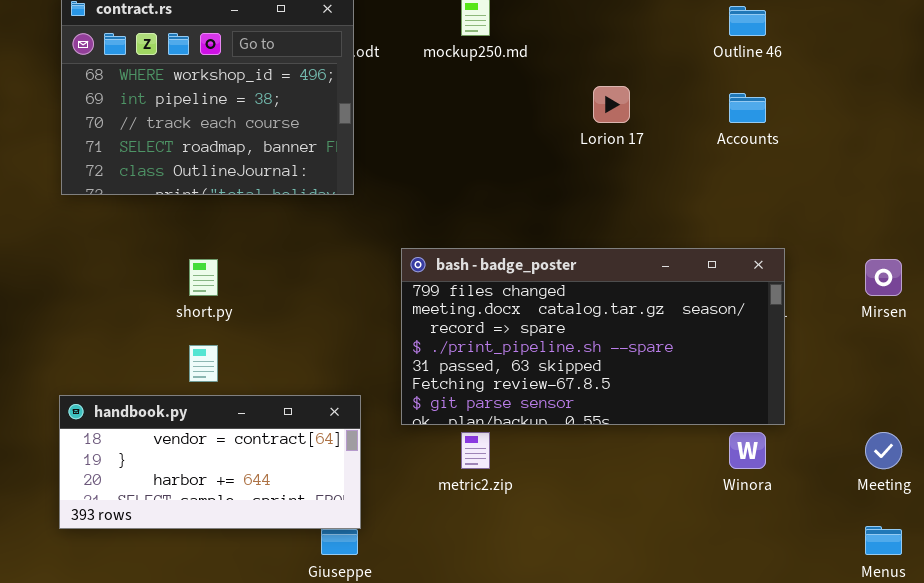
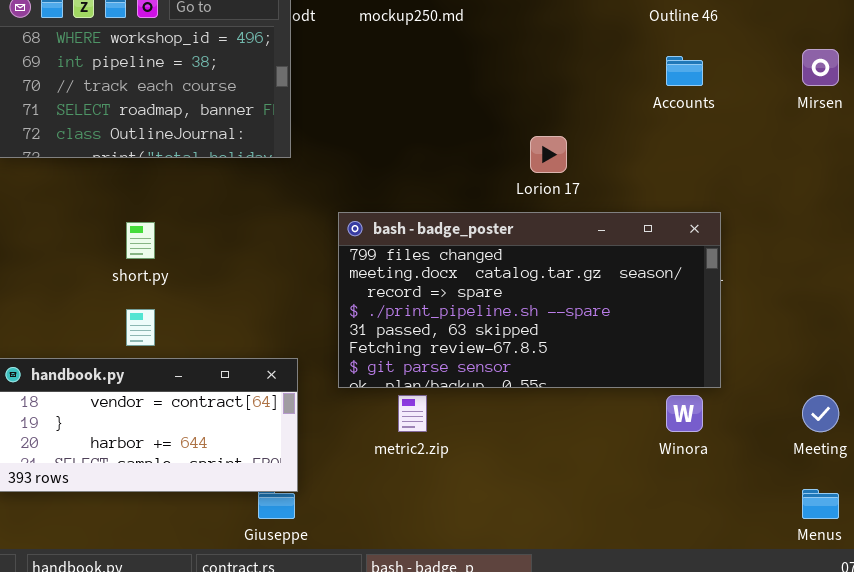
Lorion 17: [593,86,630,123] -> [530,136,567,173], moved
Mirsen: [865,259,902,296] -> [802,49,839,86], moved

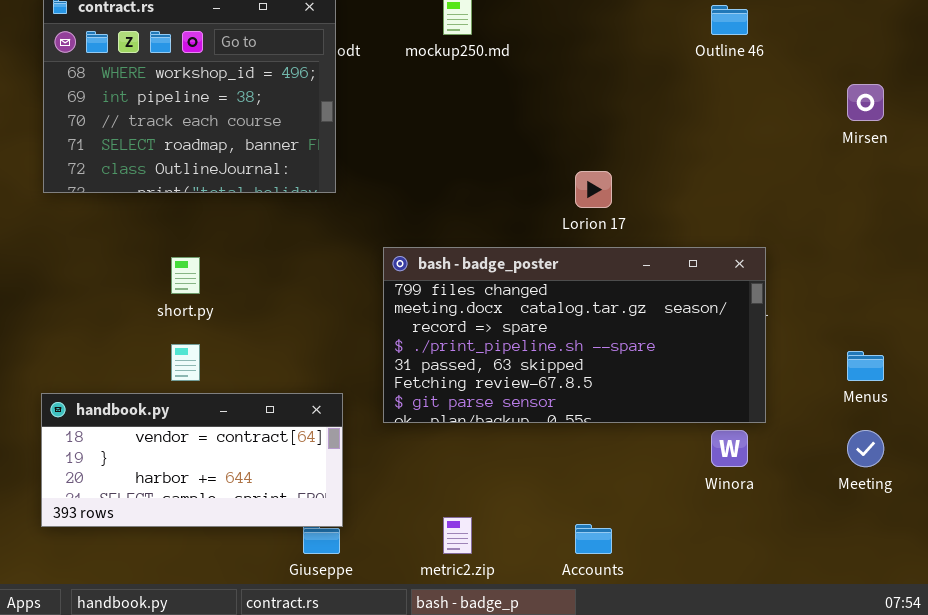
Accounts: [666,56,703,86] -> [575,524,612,554], moved
metric2.zip: [398,395,427,432] -> [443,517,472,554], moved
Menus: [802,489,839,519] -> [847,351,884,381], moved

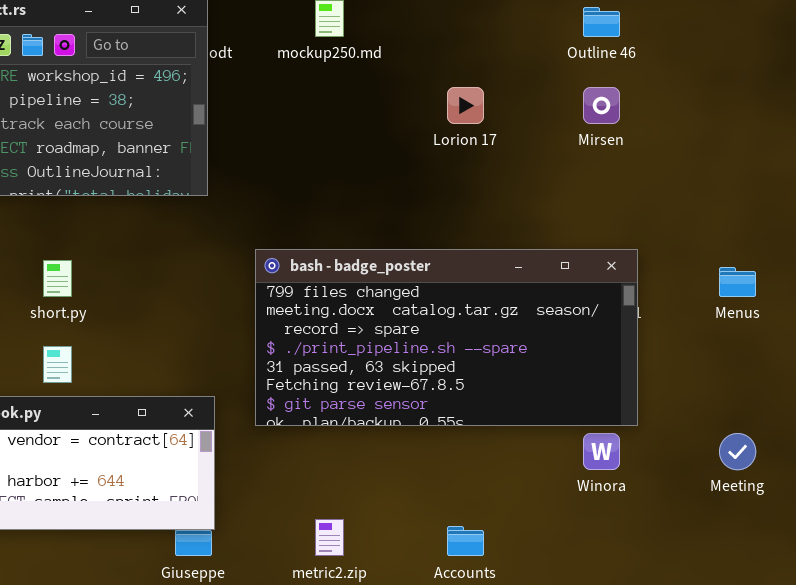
Mirsen: [847,84,884,121] -> [583,87,620,124], moved
Lorion 17: [575,171,612,208] -> [447,87,484,124], moved
Menus: [847,351,884,381] -> [719,267,756,297], moved

